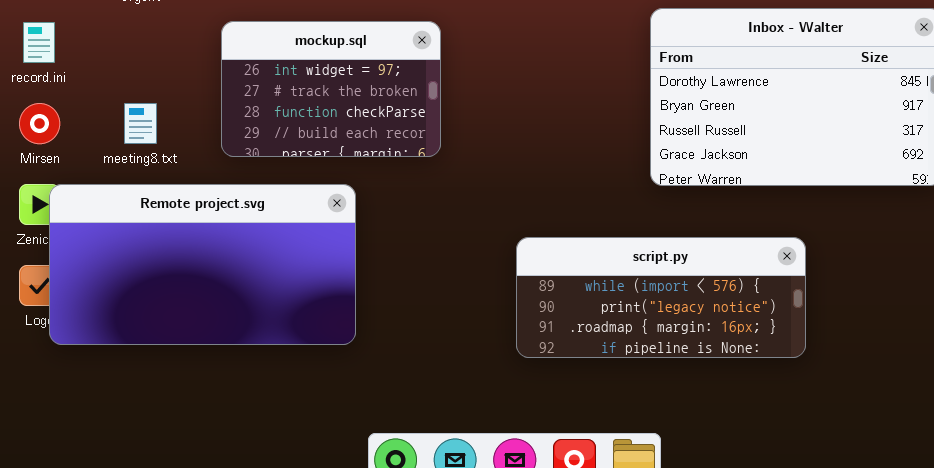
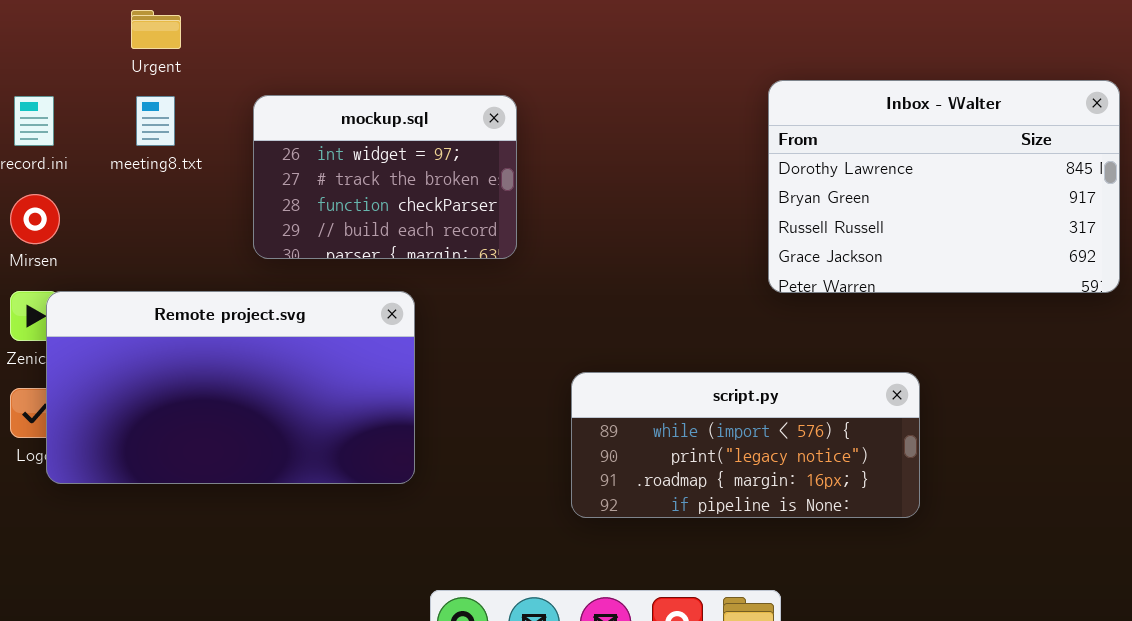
meeting8.txt: [124,103,157,144] -> [136,96,175,146], moved
script.py: [516,237,806,358] -> [571,372,920,518], moved

